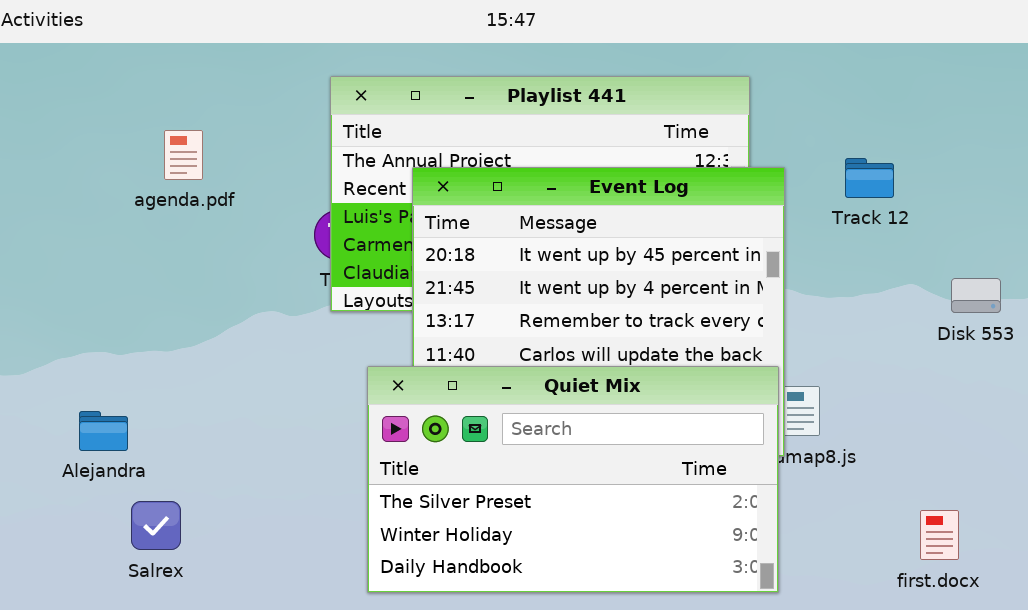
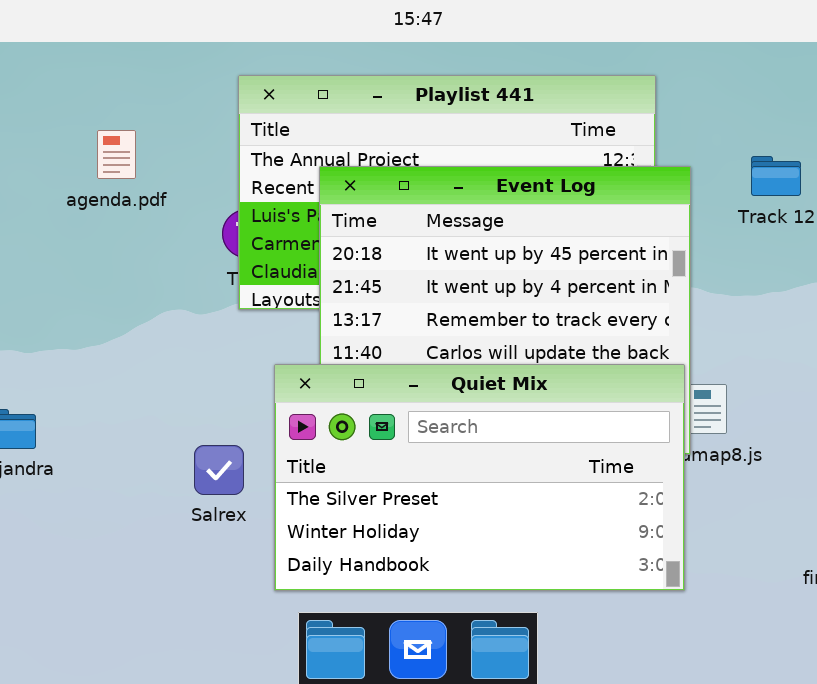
agenda.pdf: [164,130,203,180] -> [97,130,136,179], moved
Salrex: [131,501,181,550] -> [194,445,244,495], moved

